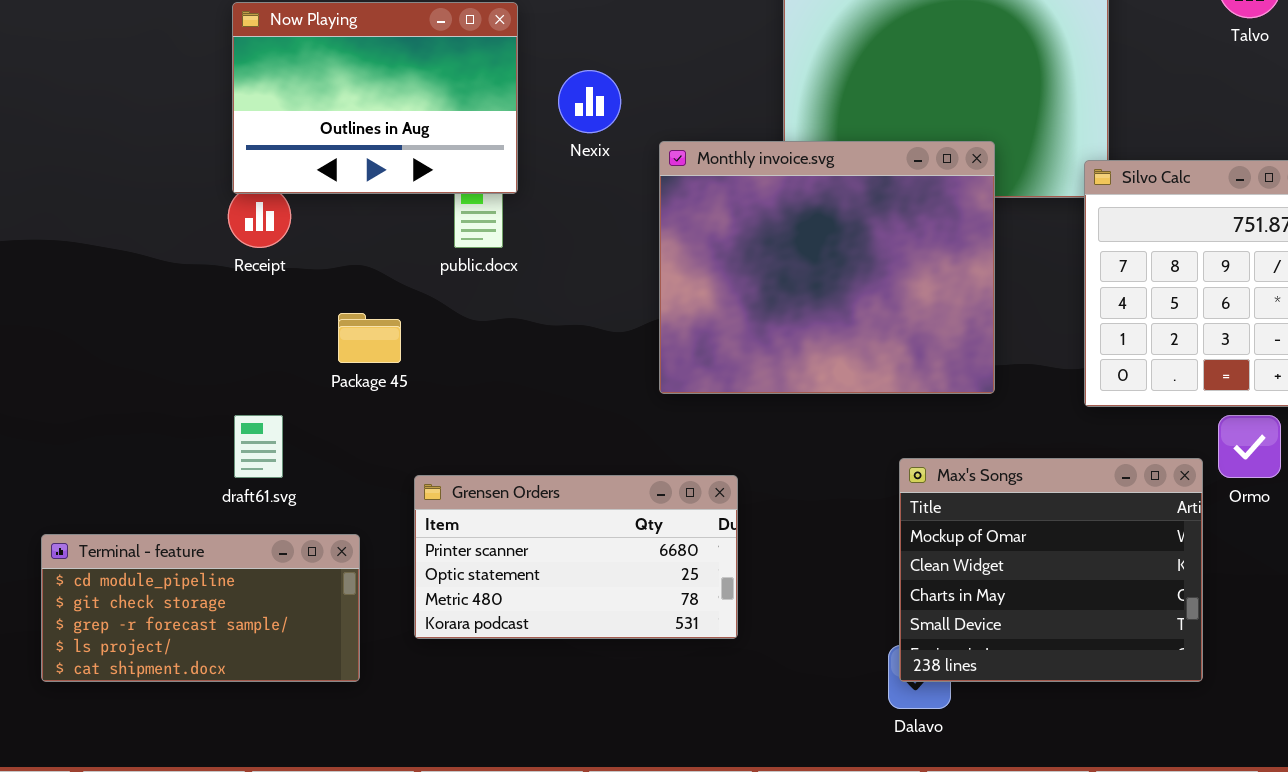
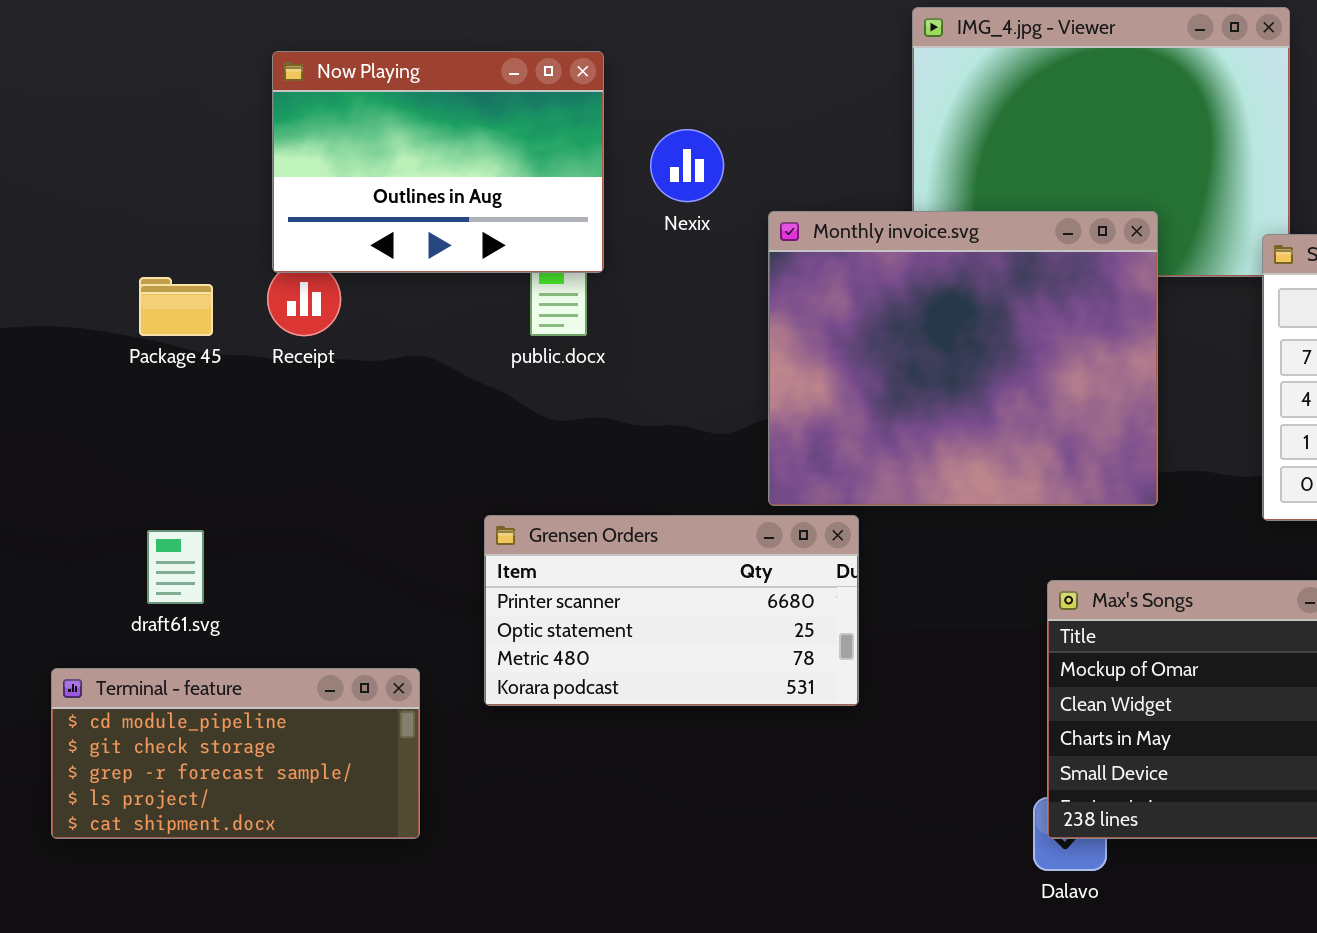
Package 45: [338,313,401,363] -> [139,277,213,336], moved
draft61.svg: [234,415,283,478] -> [147,530,204,604], moved
Grensen Orders: [414,475,738,639] -> [484,515,859,706], moved

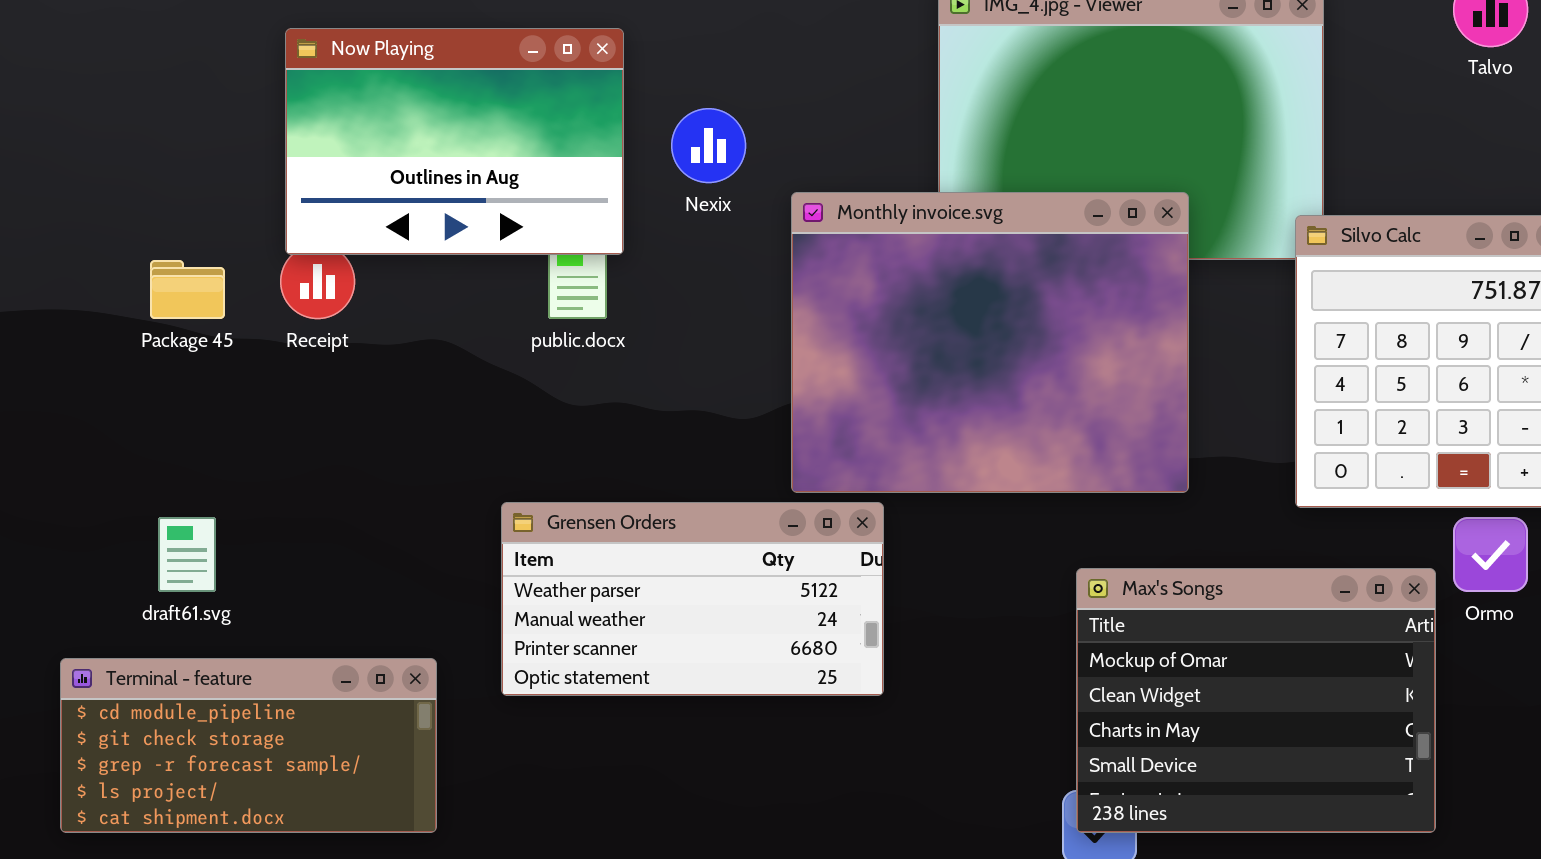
Grensen Orders: [484,515,859,706] -> [501,502,884,696], scrolled up 2 rows

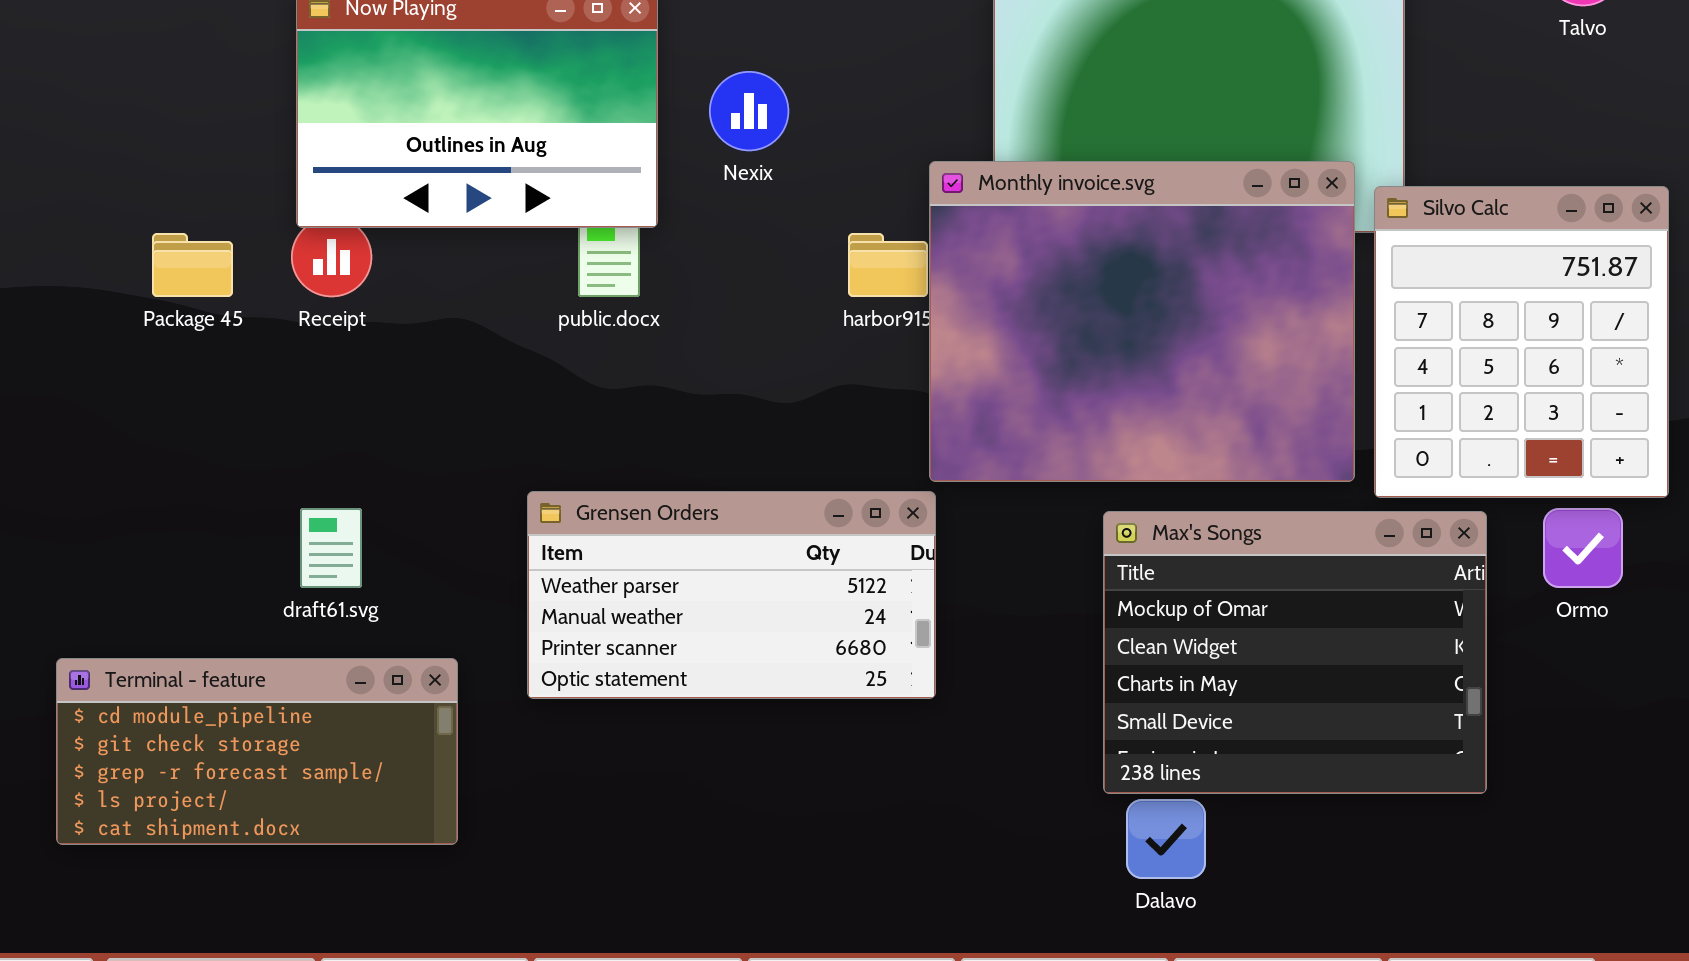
Monthly invoice.svg: [791,192,1189,493] -> [929,161,1355,482], moved
draft61.svg: [158,517,216,592] -> [300,508,362,588], moved
Max's Songs: [1076,568,1436,833] -> [1103,511,1487,794], moved

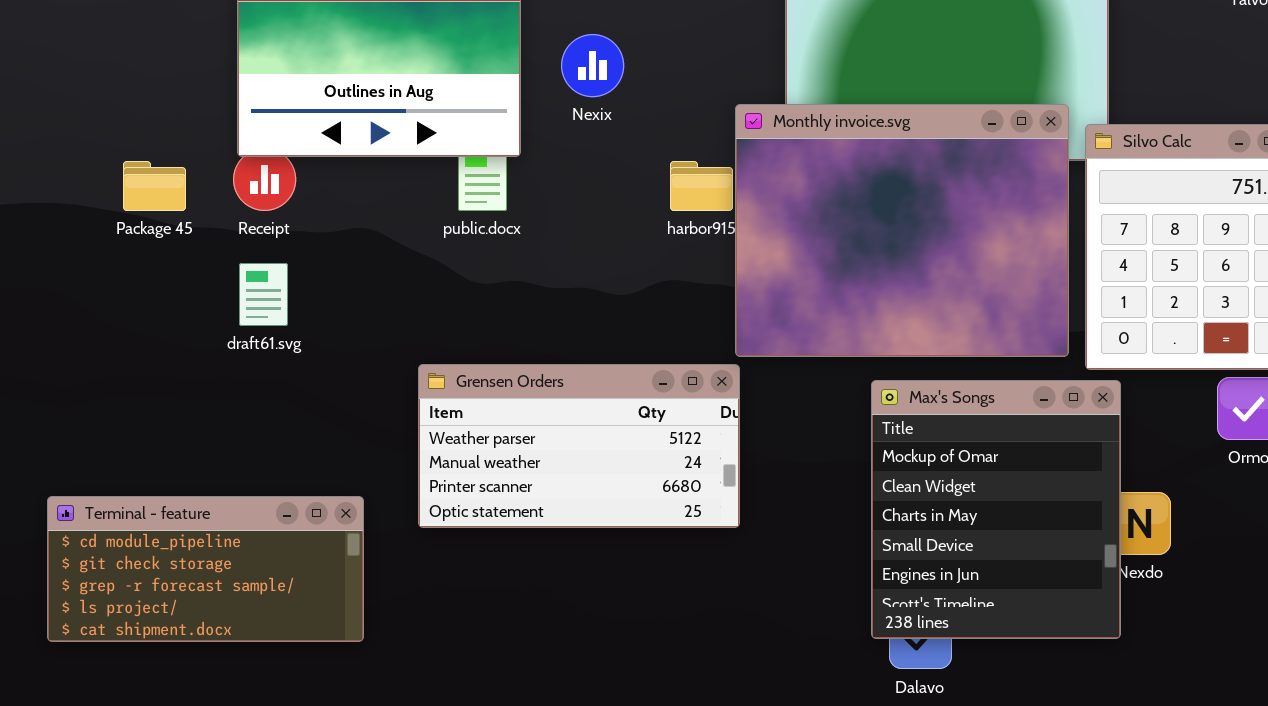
draft61.svg: [300,508,362,588] -> [239,263,288,326], moved
Max's Songs: [1103,511,1487,794] -> [871,380,1121,639], resized

